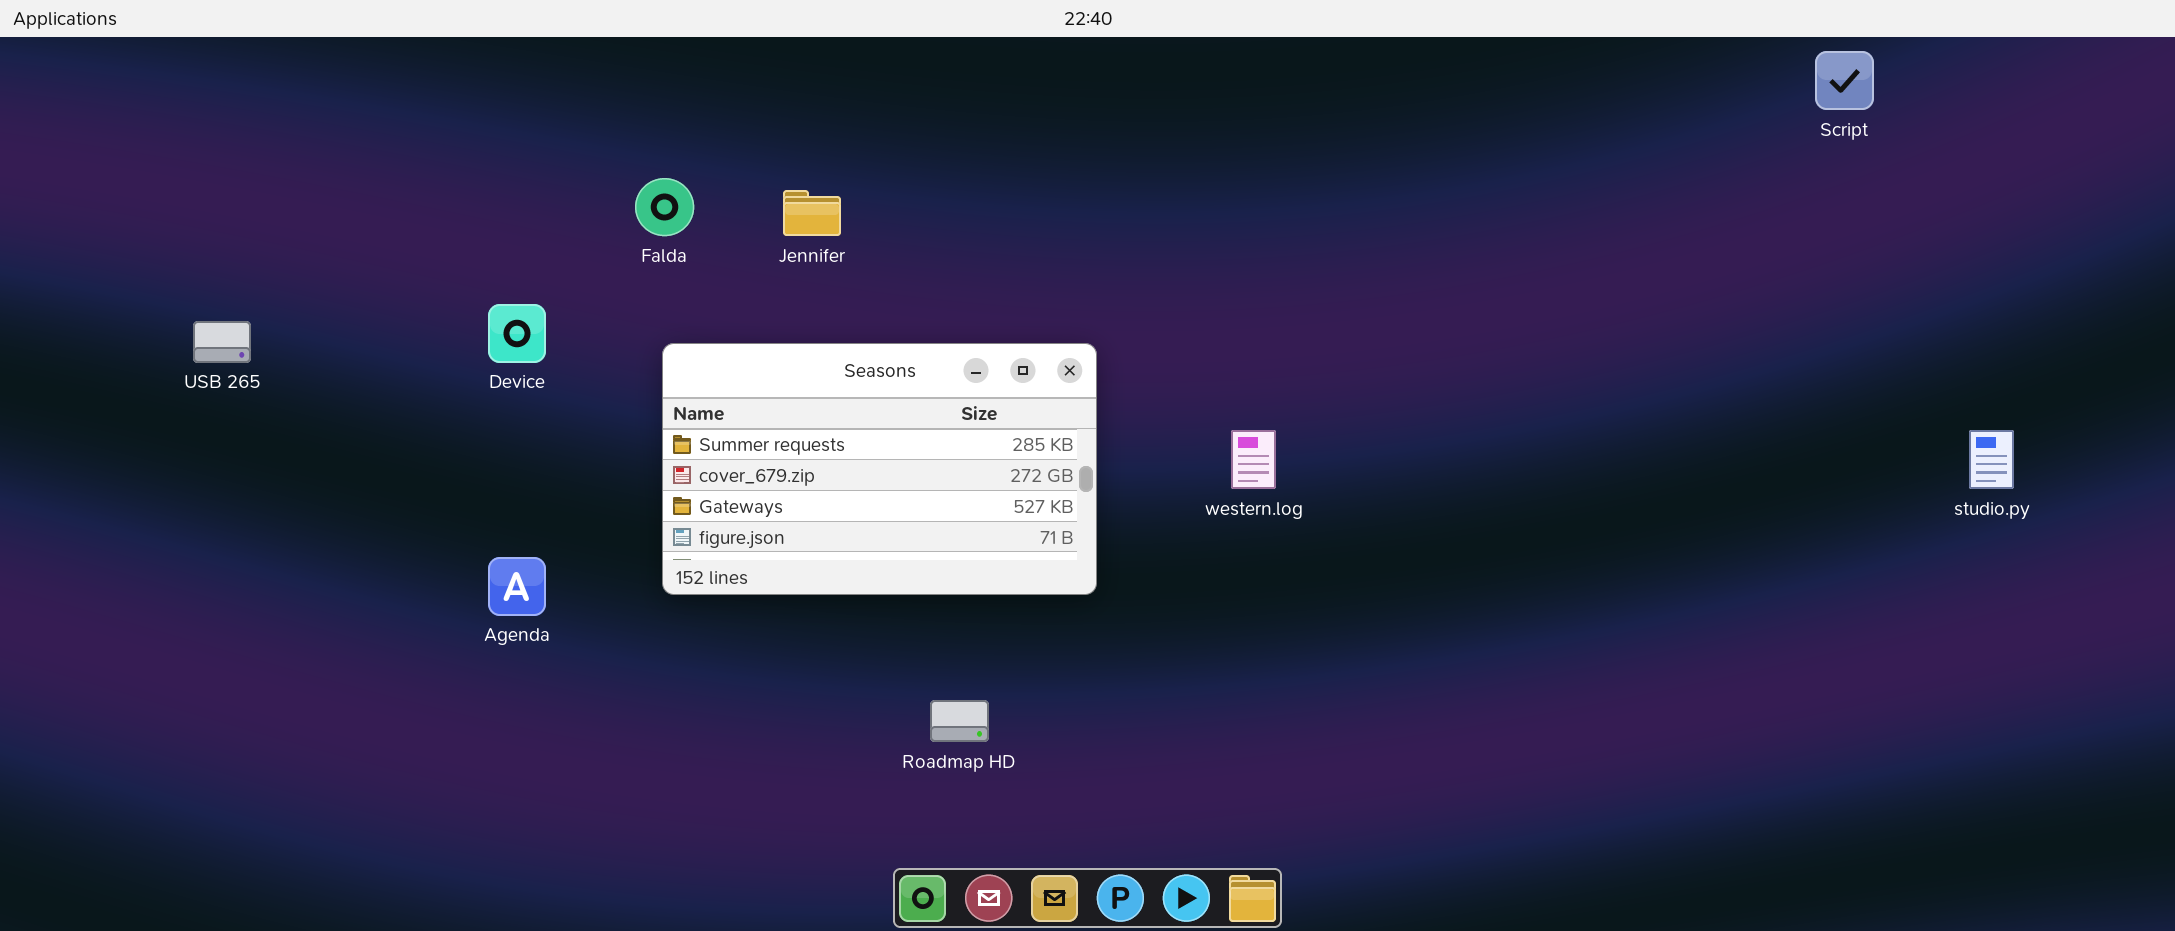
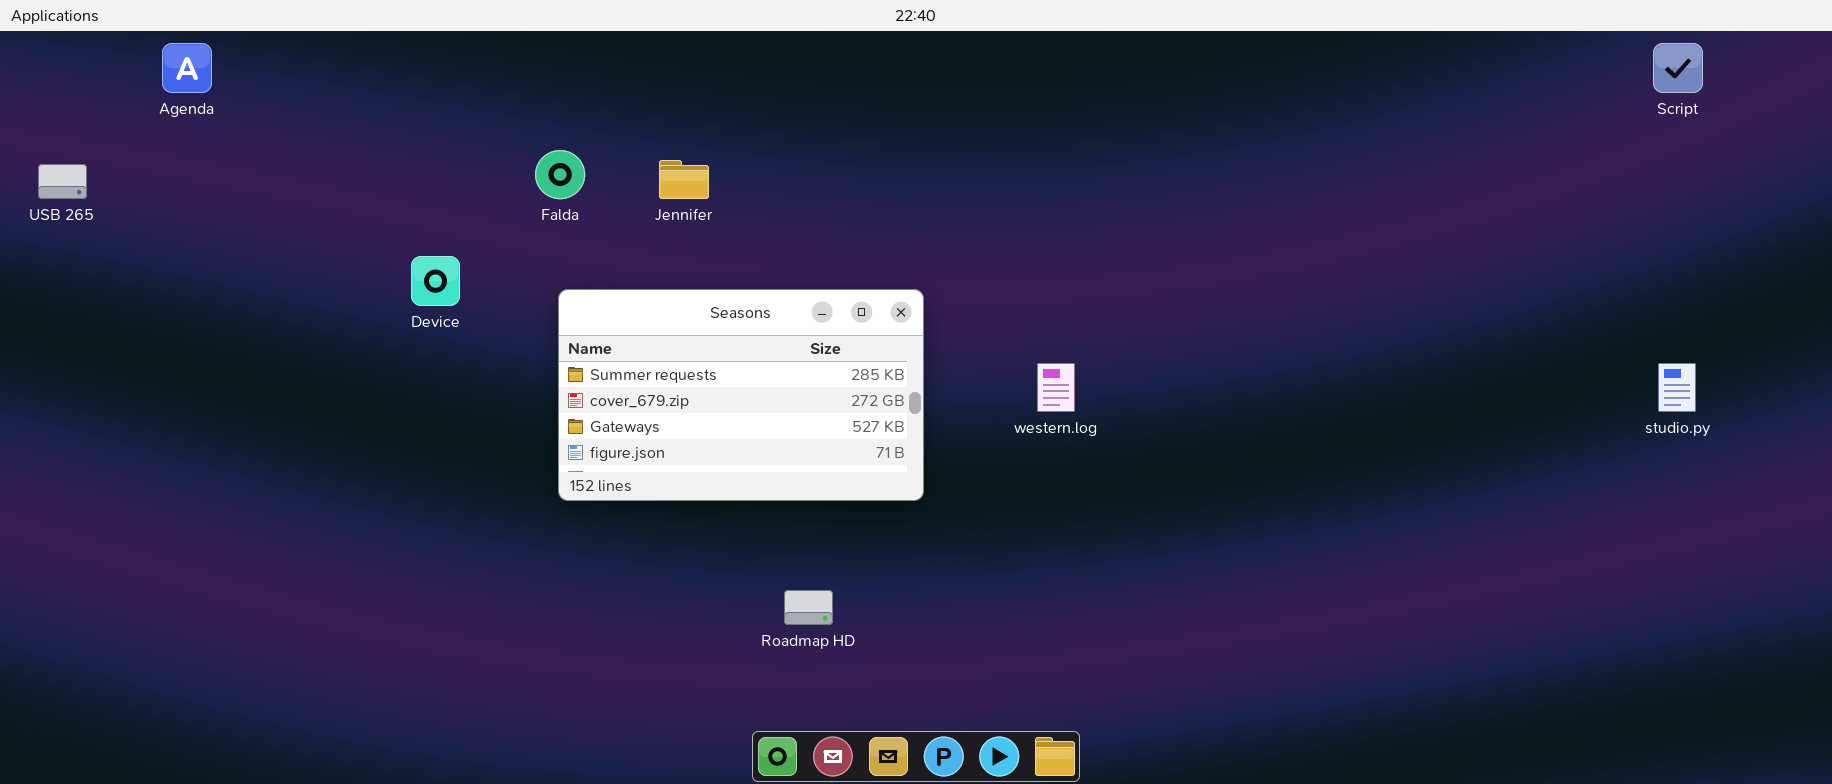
Script: [1815,51,1874,110] -> [1653,43,1703,93], moved
USB 265: [193,321,251,363] -> [38,164,87,199], moved
Agenda: [488,557,546,616] -> [162,43,212,93], moved

